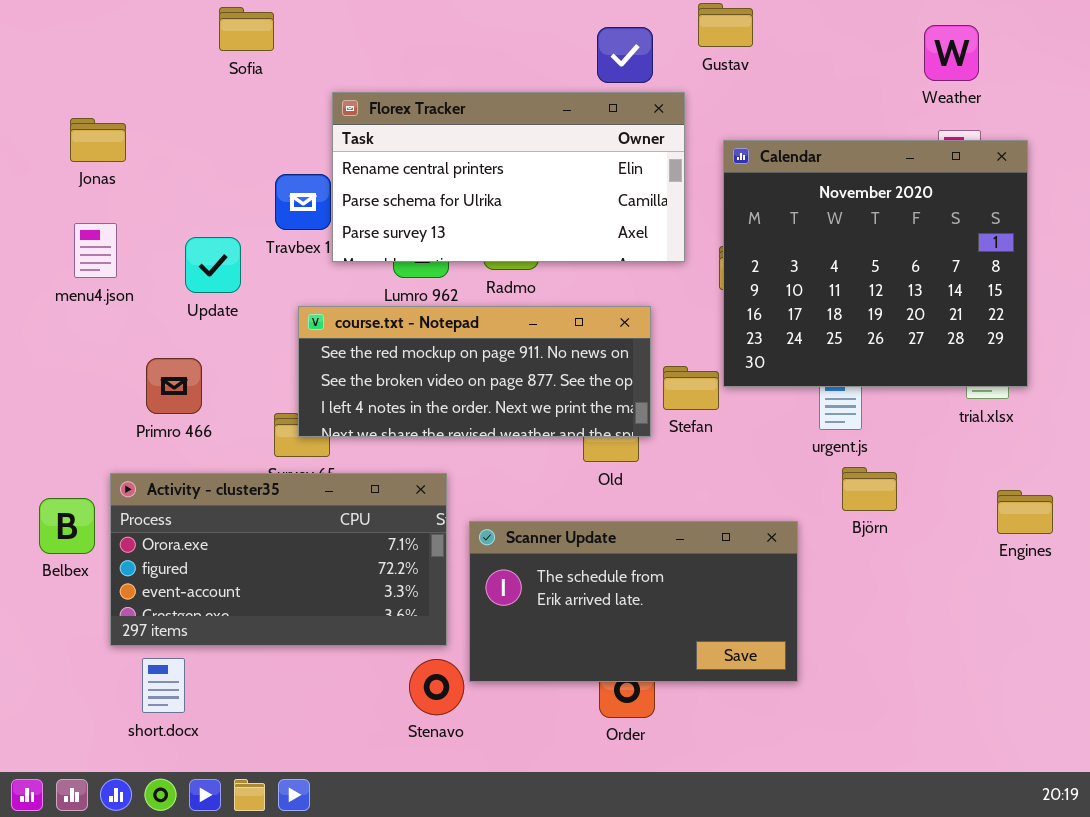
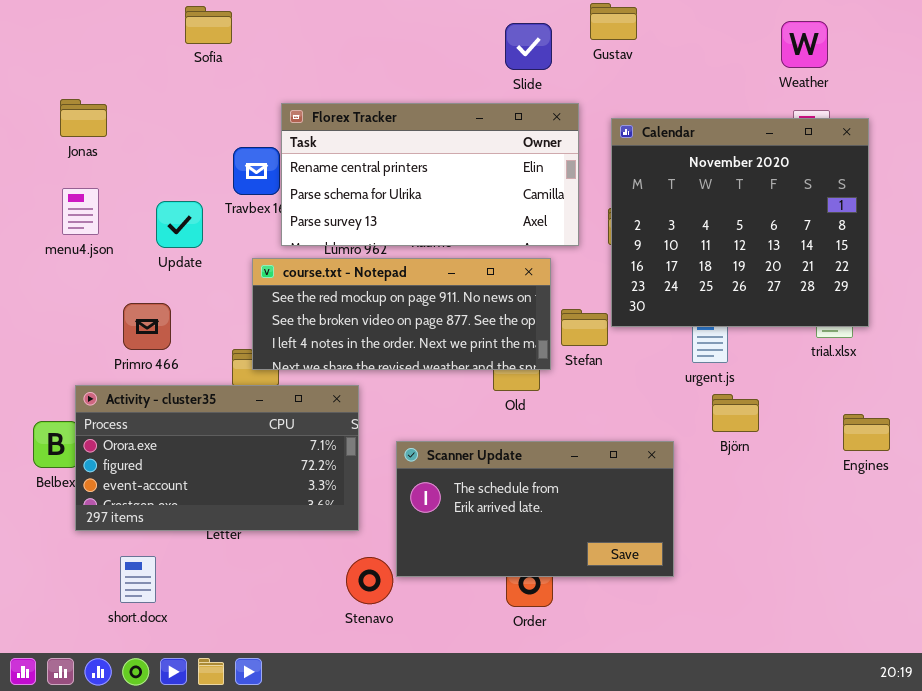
Florex Tracker: [332,92,685,262] -> [281,103,579,246], moved
Activity - cluster35: [110,473,447,646] -> [75,385,359,531], moved

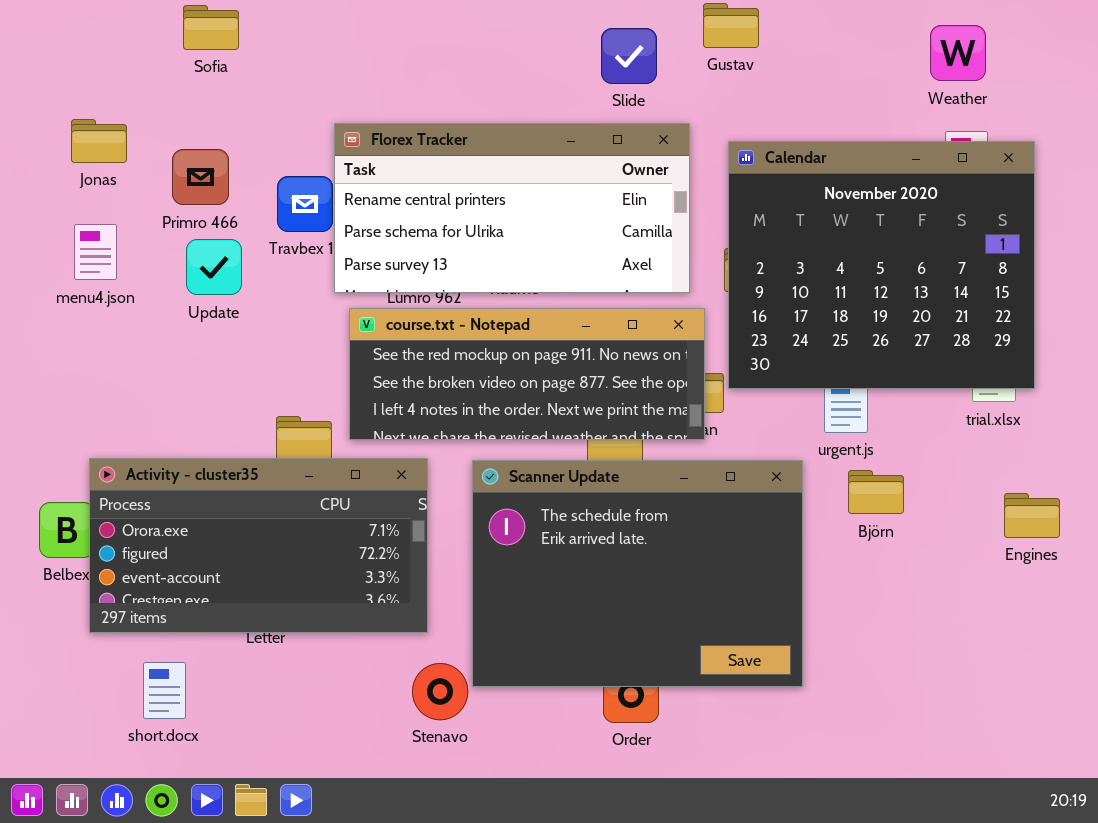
Sofia: [185,6,232,44] -> [183,5,239,50], moved
course.txt - Notepad: [252,258,551,370] -> [349,308,705,440], moved
Primro 466: [123,303,171,350] -> [172,149,229,205], moved
Scanner Update: [396,441,674,577] -> [472,460,803,687], resized

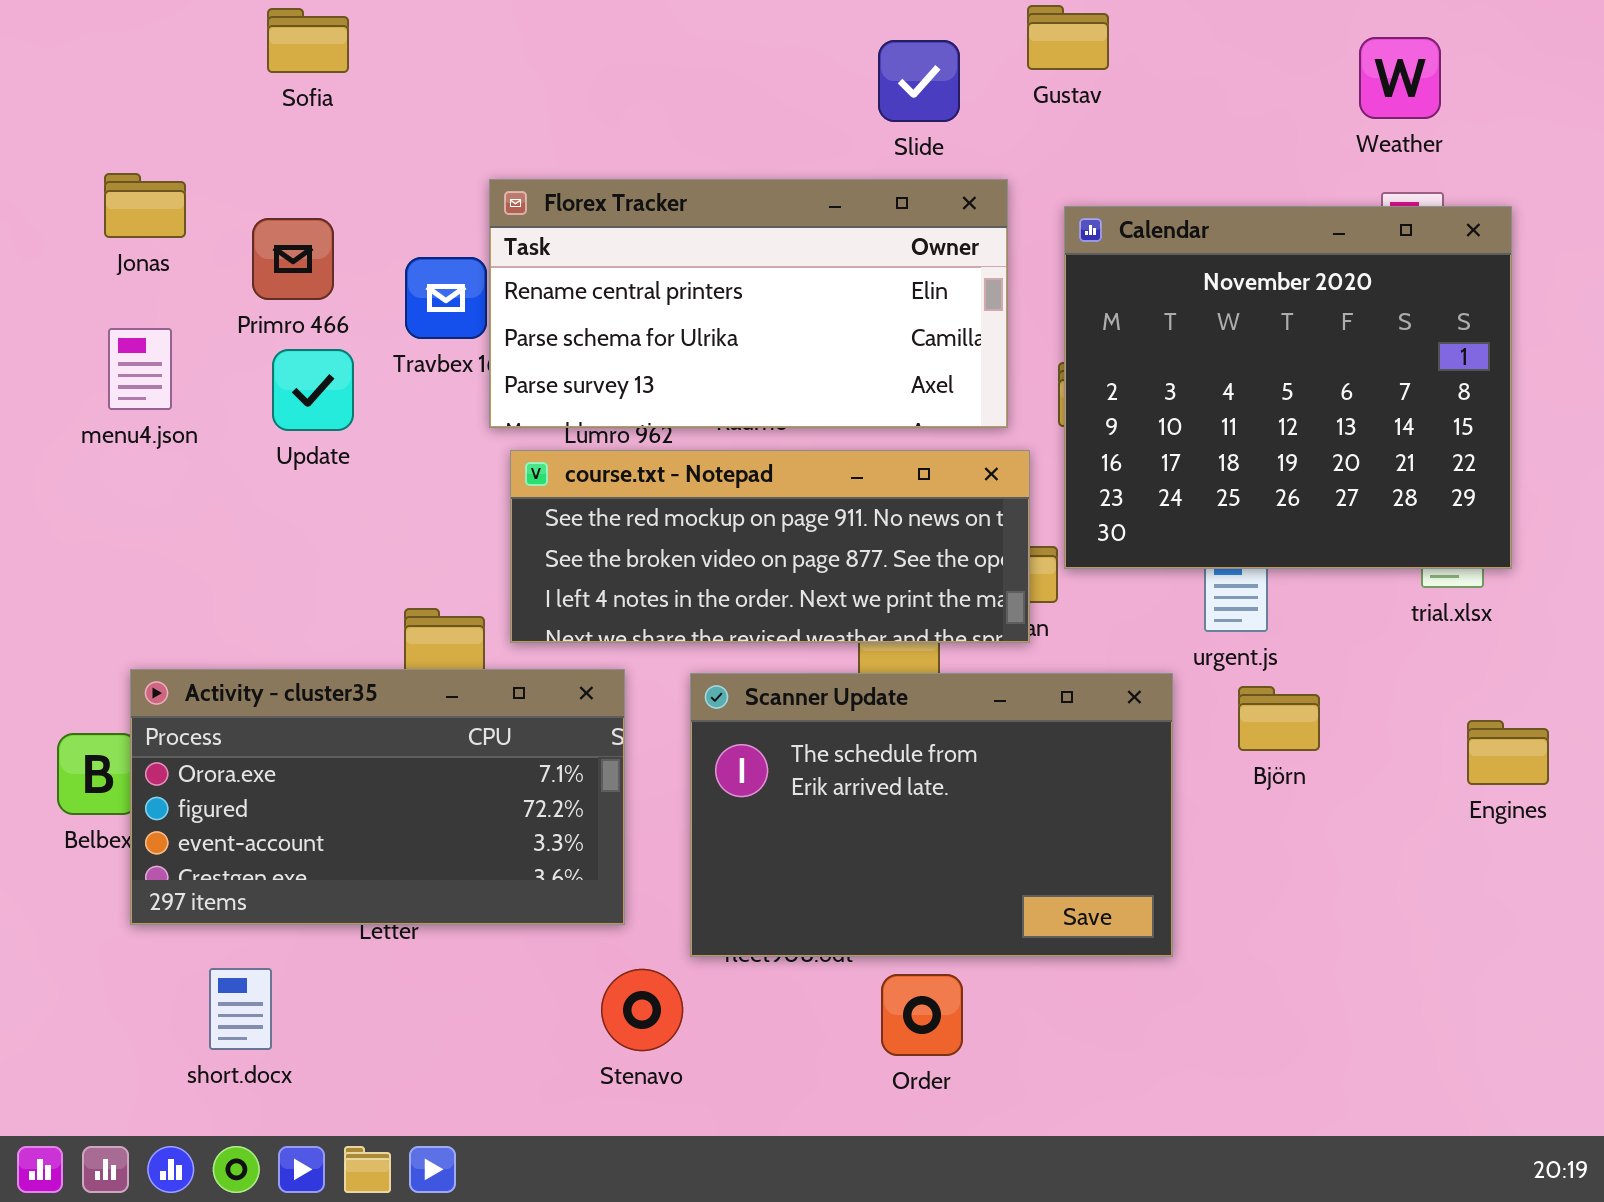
Scanner Update: [472,460,803,687] -> [690,673,1173,957], resized

